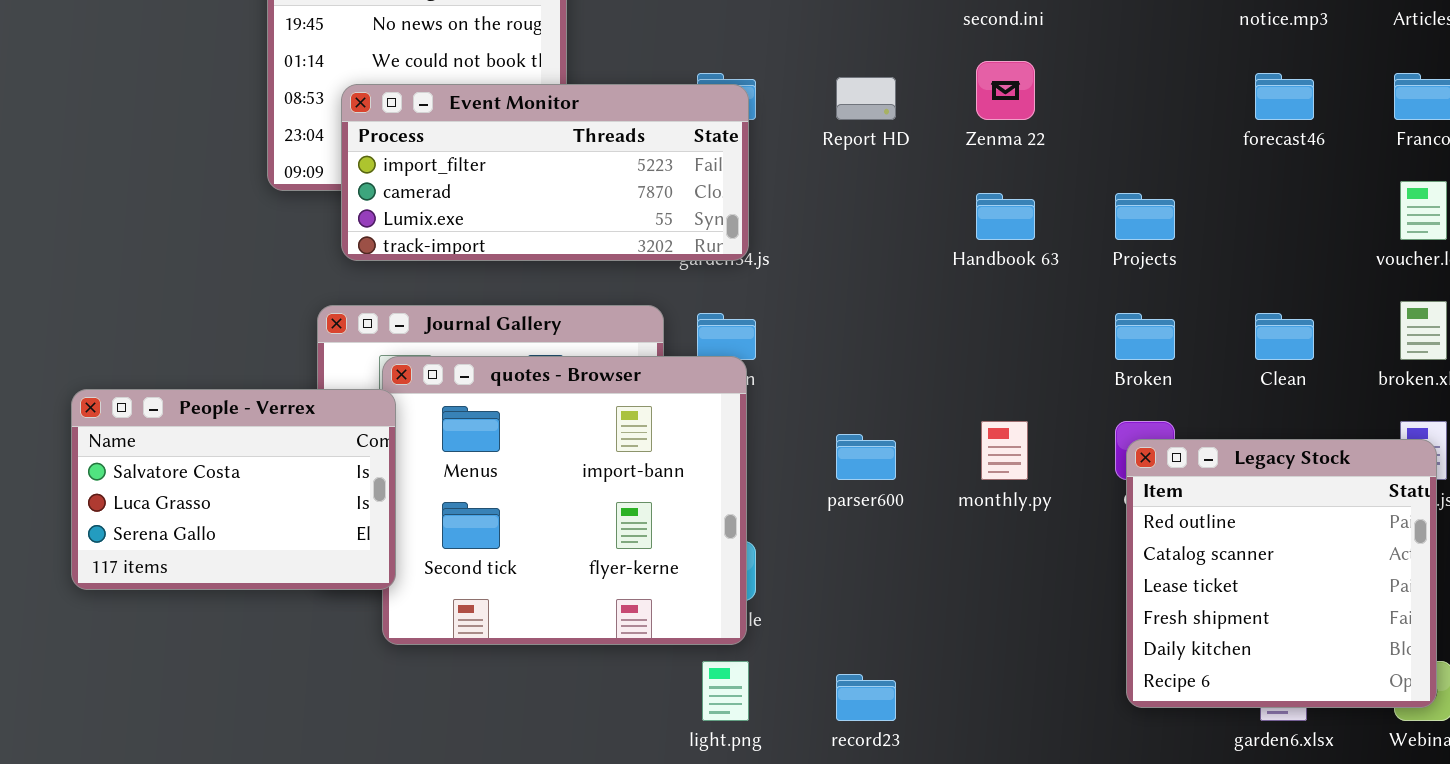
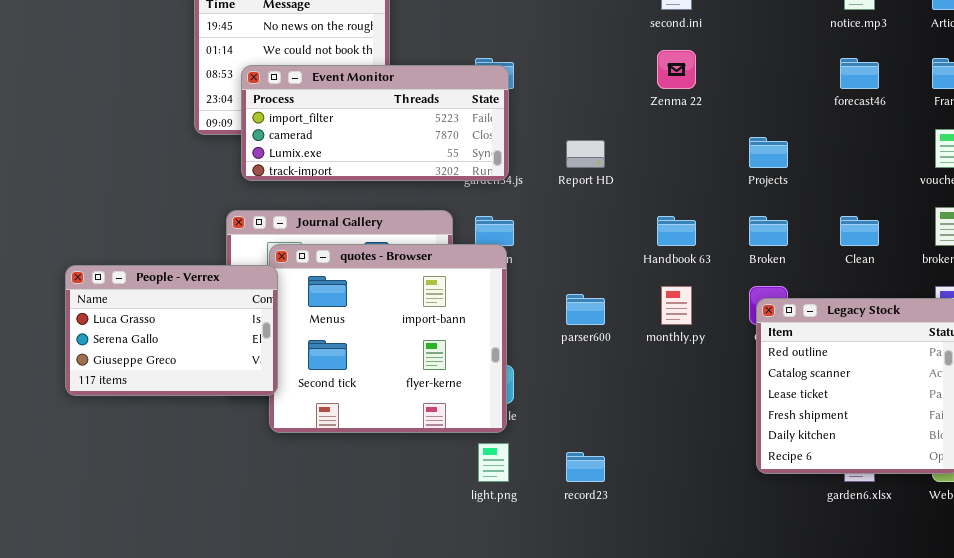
Report HD: [836,77,896,120] -> [566,140,605,168], moved
Handbook 63: [976,193,1035,240] -> [657,216,696,246], moved
People - Verrex: [71,389,396,590] -> [65,265,278,396], scrolled down 1 row

